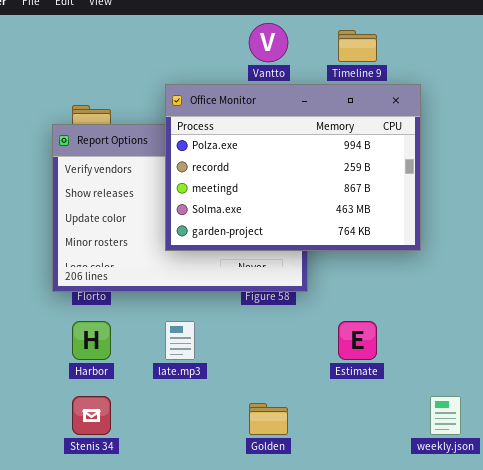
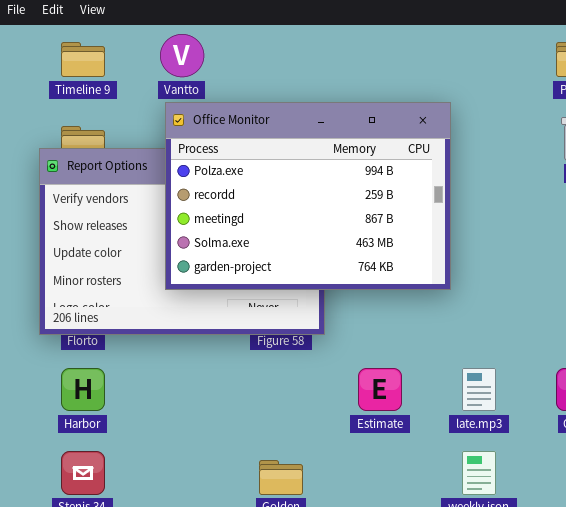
Vantto: [249,23,288,62] -> [160,34,204,77], moved
Timeline 9: [338,30,377,62] -> [61,42,105,77], moved
late.mp3: [165,321,195,360] -> [462,368,496,411], moved

